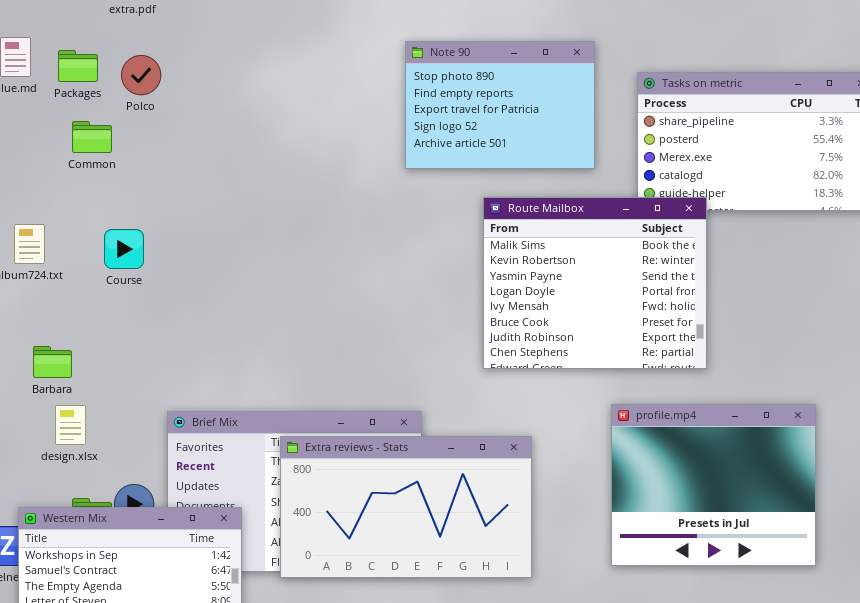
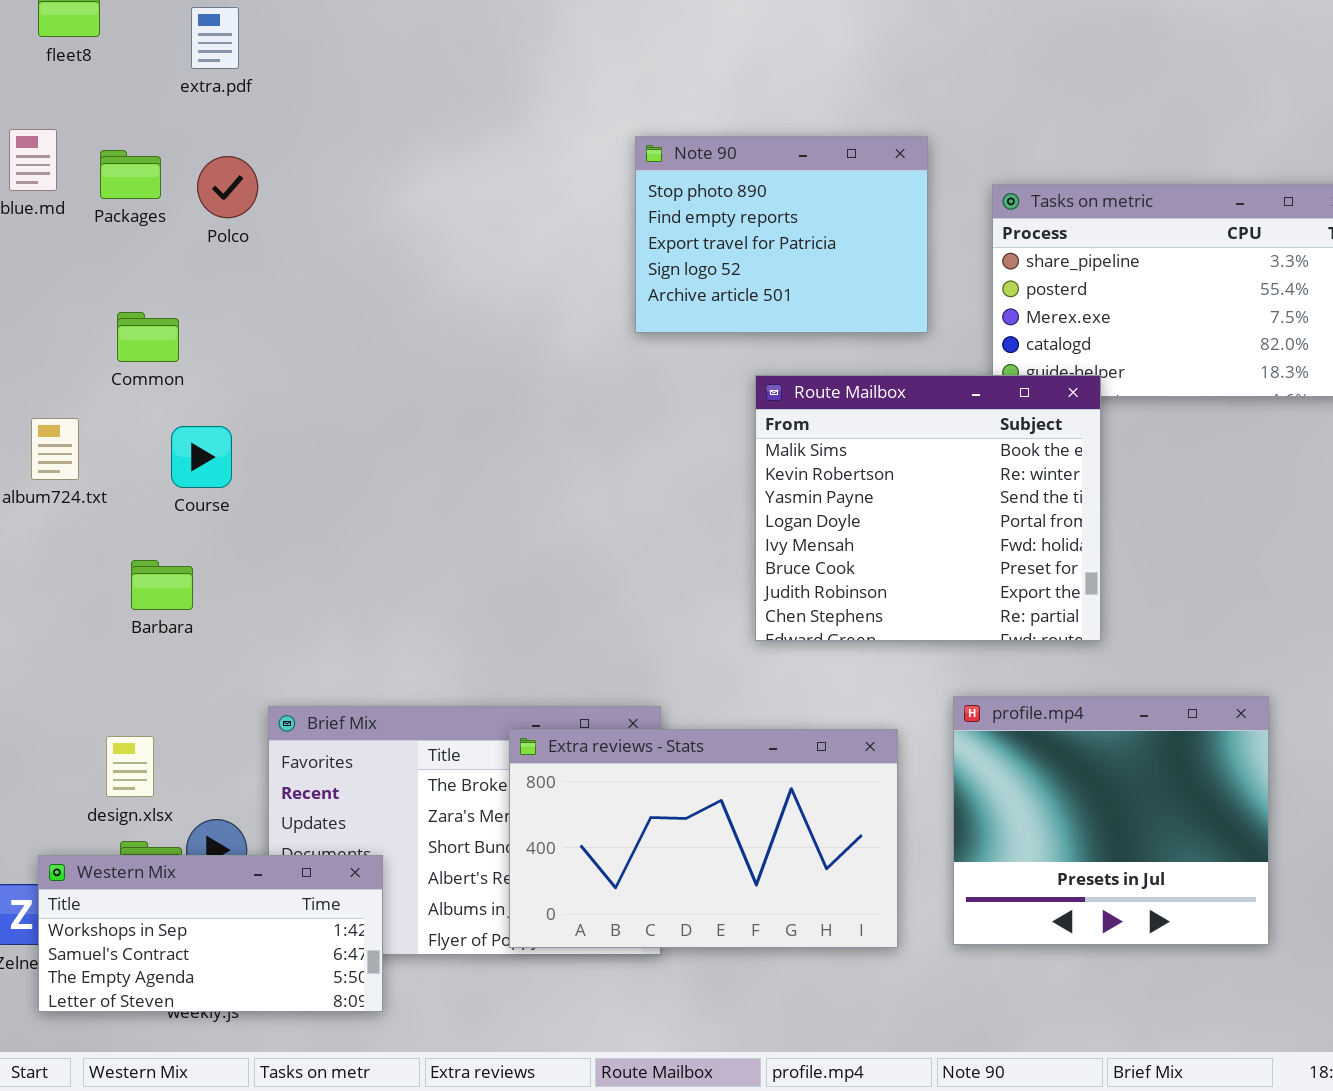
Common: [72,121,112,153] -> [117,312,179,362], moved
Barbara: [33,346,72,378] -> [131,560,193,610], moved
design.xlsx: [55,405,86,445] -> [106,736,154,797], moved
Extra reviews - Stats: [280,436,532,578] -> [509,729,898,948], moved

